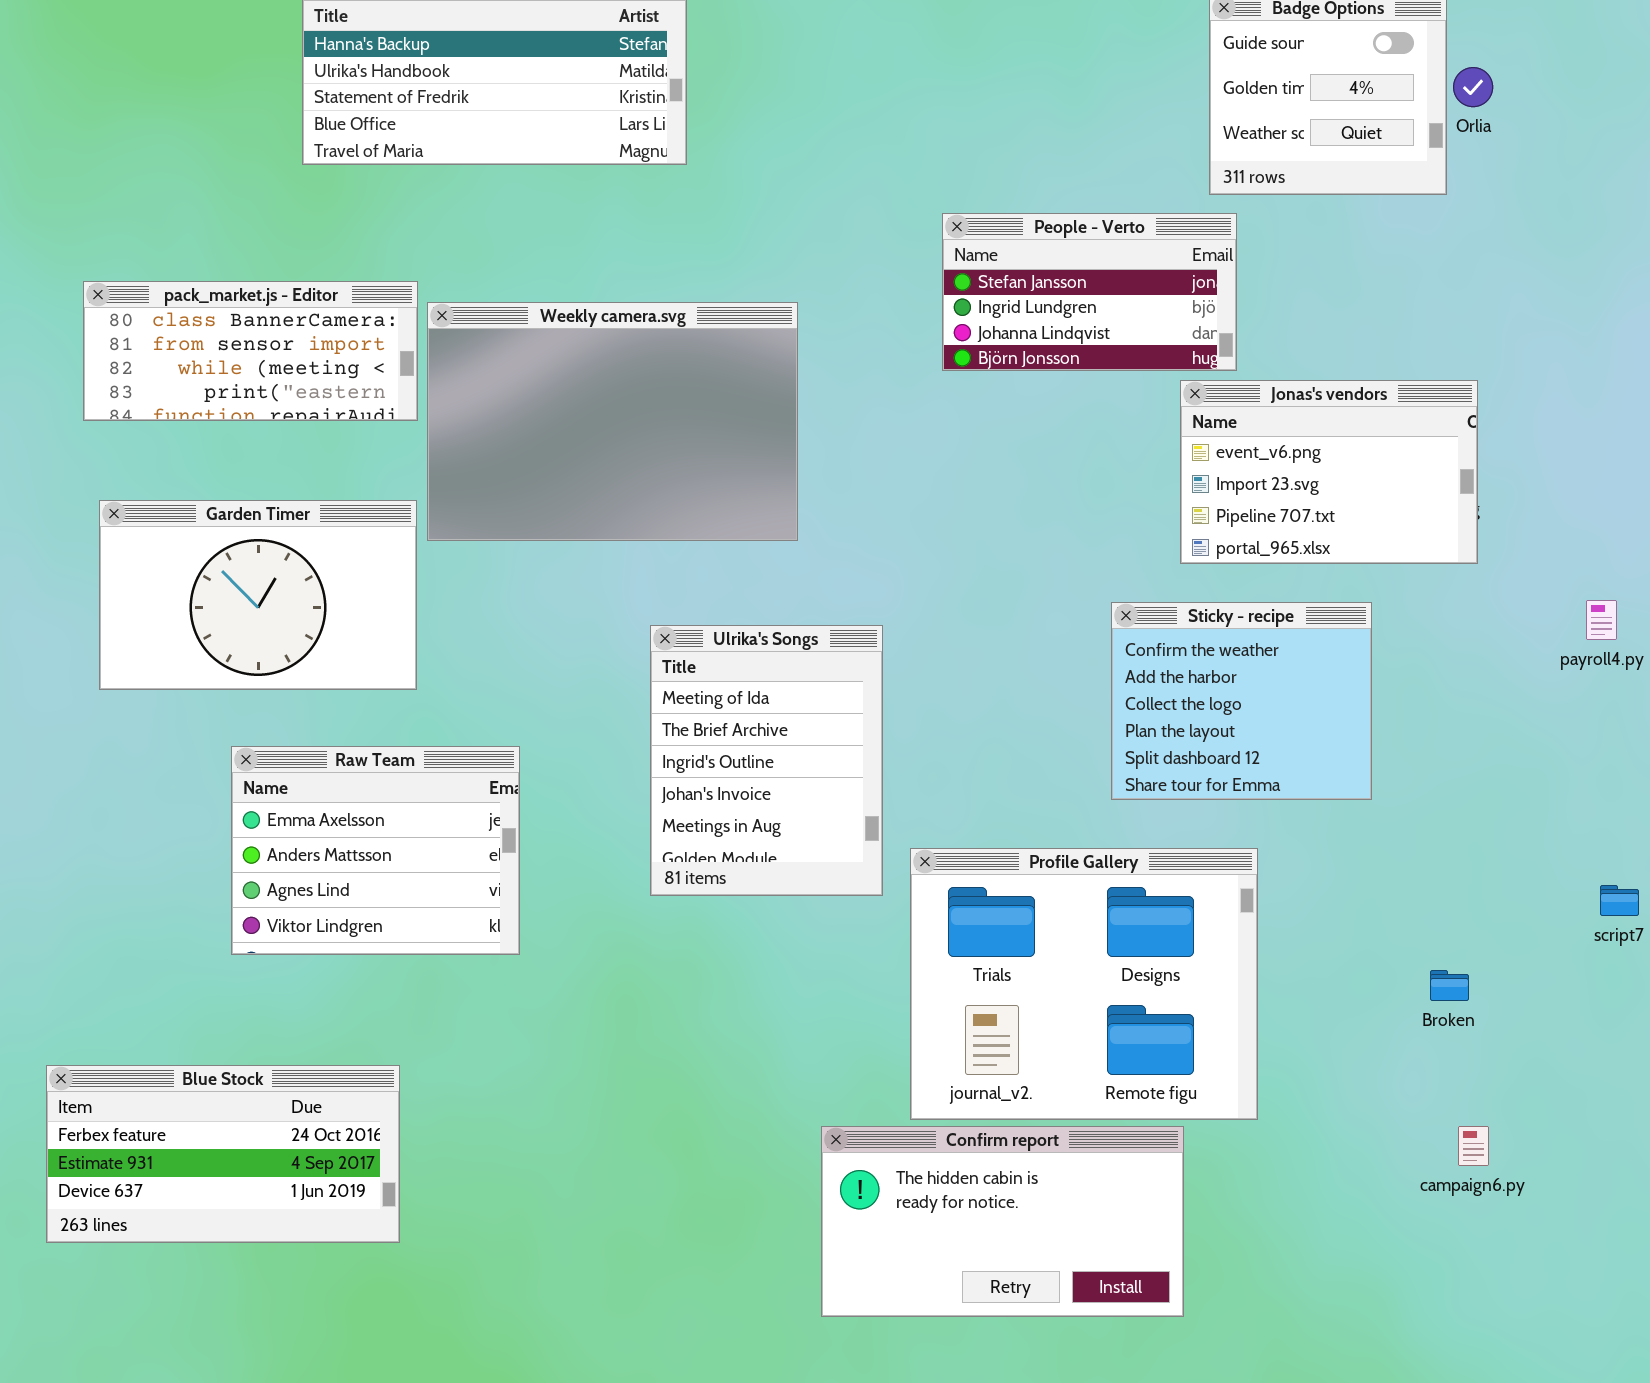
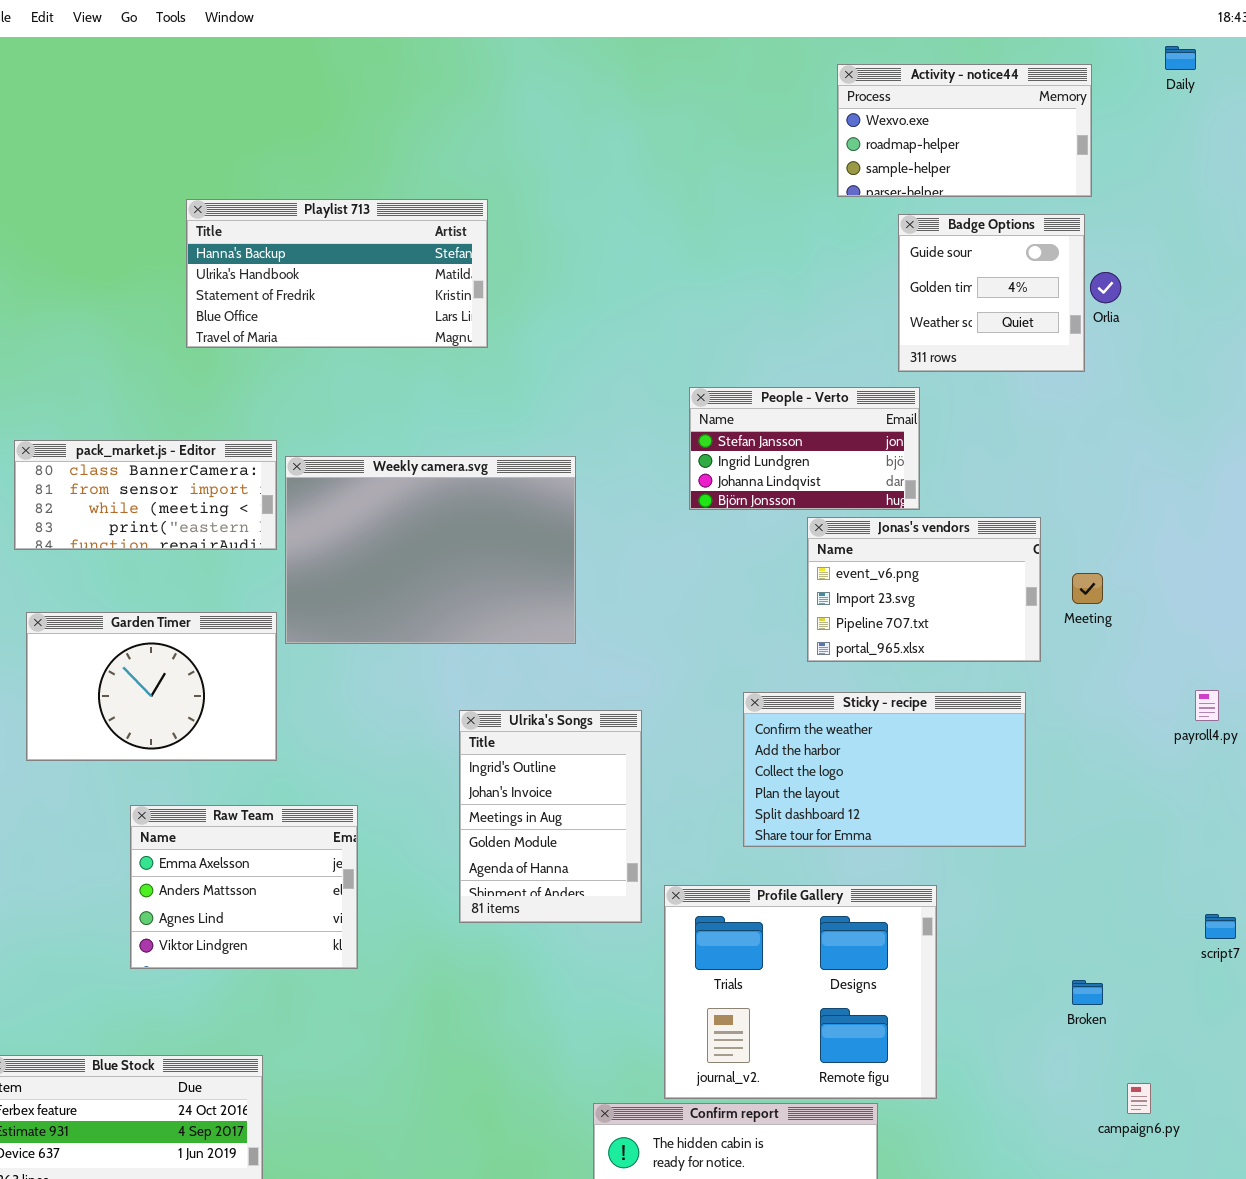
Jonas's vendors: [1180,380,1478,564] -> [807,517,1041,662], moved
Sticky - recipe: [1111,602,1372,800] -> [743,692,1026,847], resized
Ulrika's Songs: [650,625,883,896] -> [459,710,642,923], scrolled down 2 rows
campaign6.py: [1458,1126,1489,1166] -> [1127,1083,1151,1114], moved

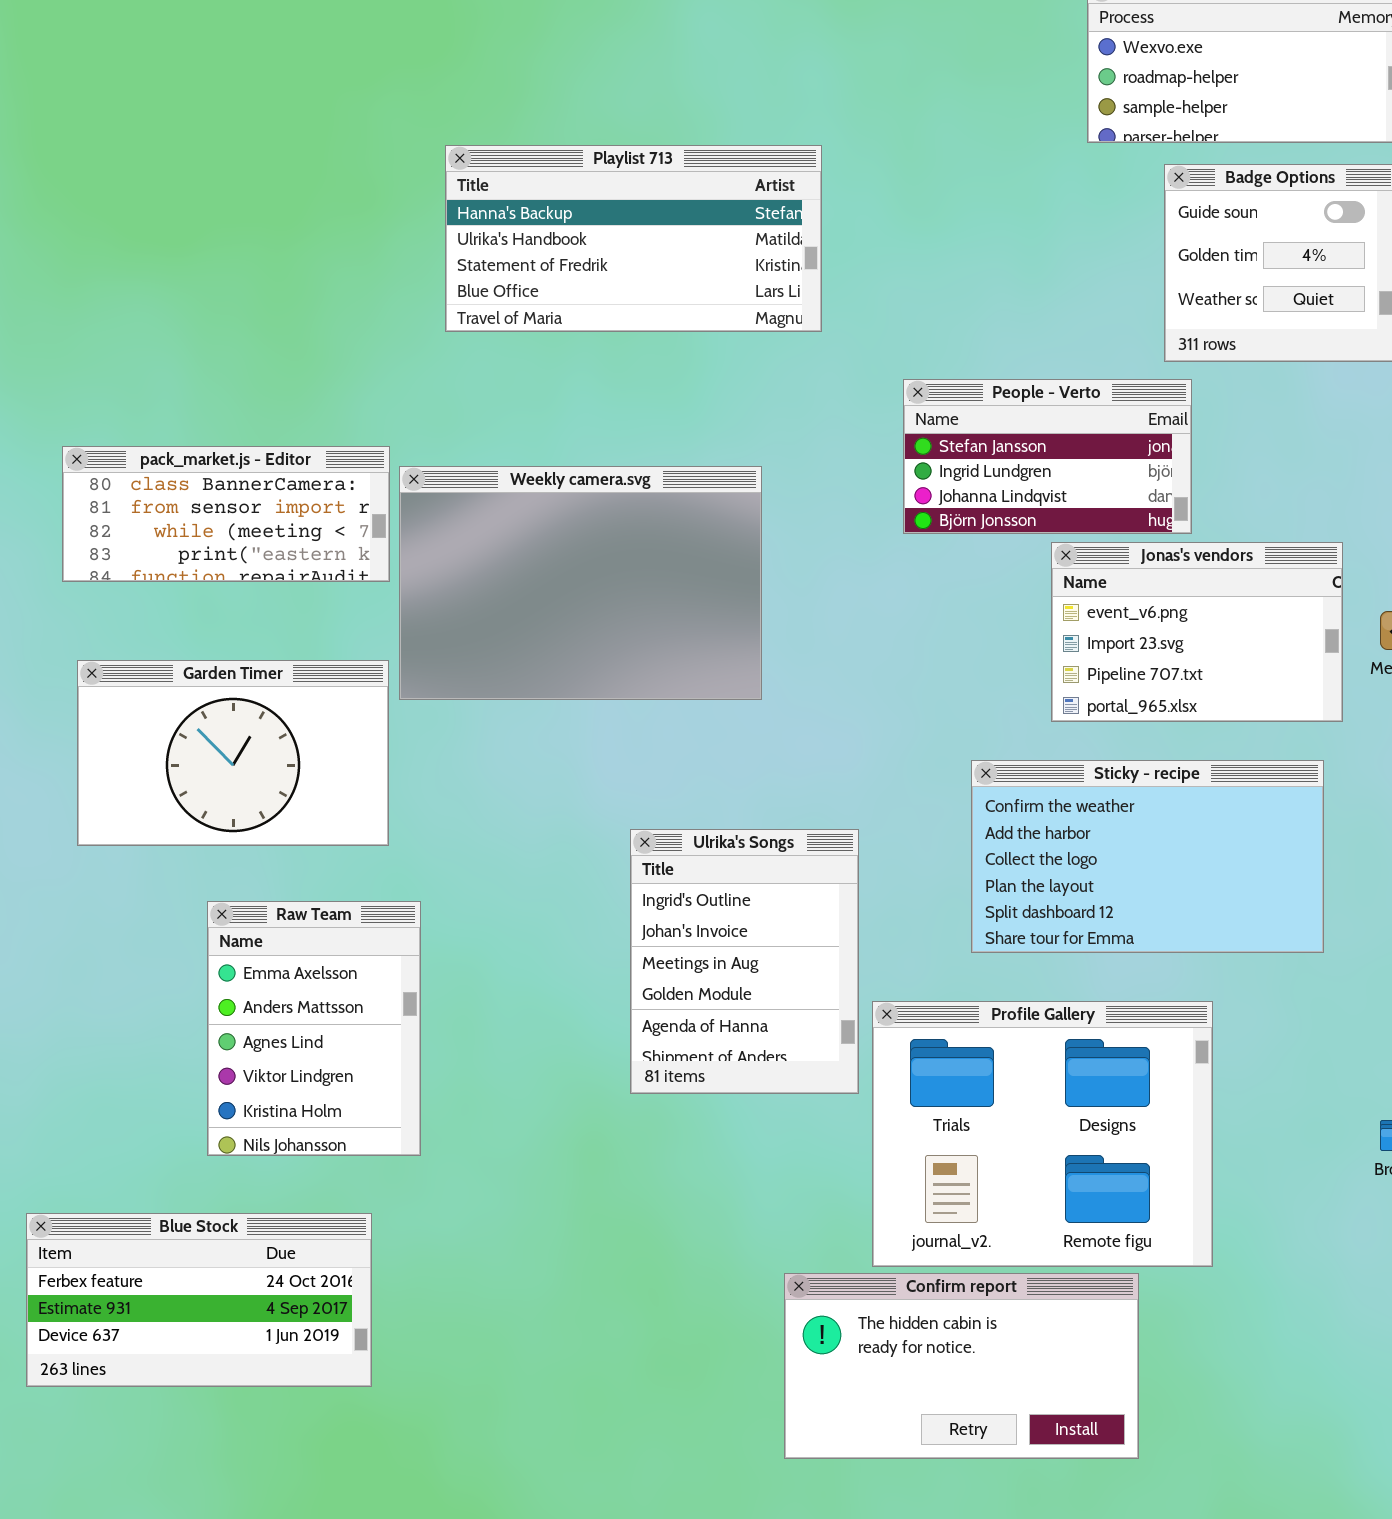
Playlist 713: [186,199,488,348] -> [445,145,822,332], moved
Ulrika's Songs: [459,710,642,923] -> [630,829,859,1094], moved
Raw Team: [130,805,358,969] -> [207,901,421,1156], resized

